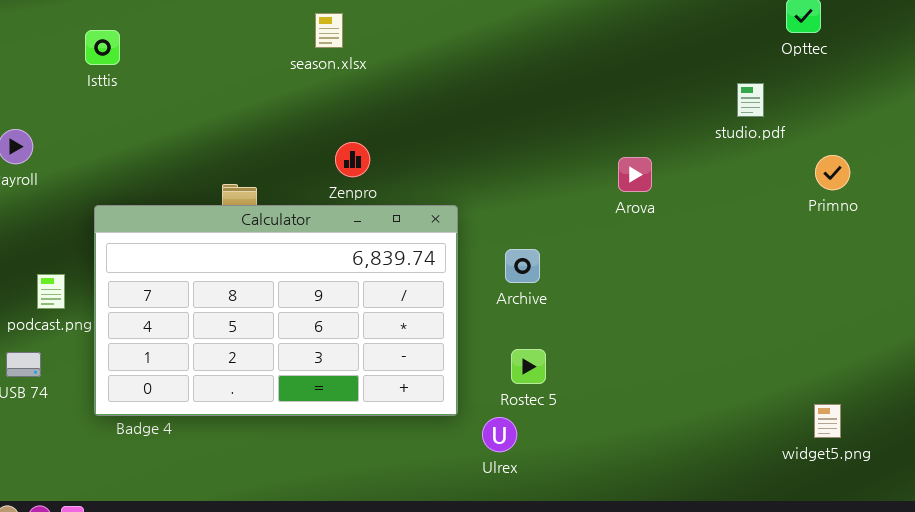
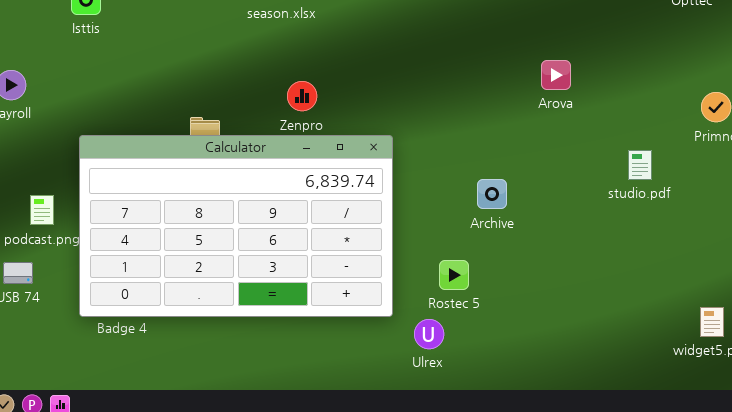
studio.pdf: [737,83,764,117] -> [628,150,652,180], moved
Arova: [618,157,652,192] -> [541,60,571,90], moved
Archive: [505,249,540,283] -> [477,179,507,209], moved

